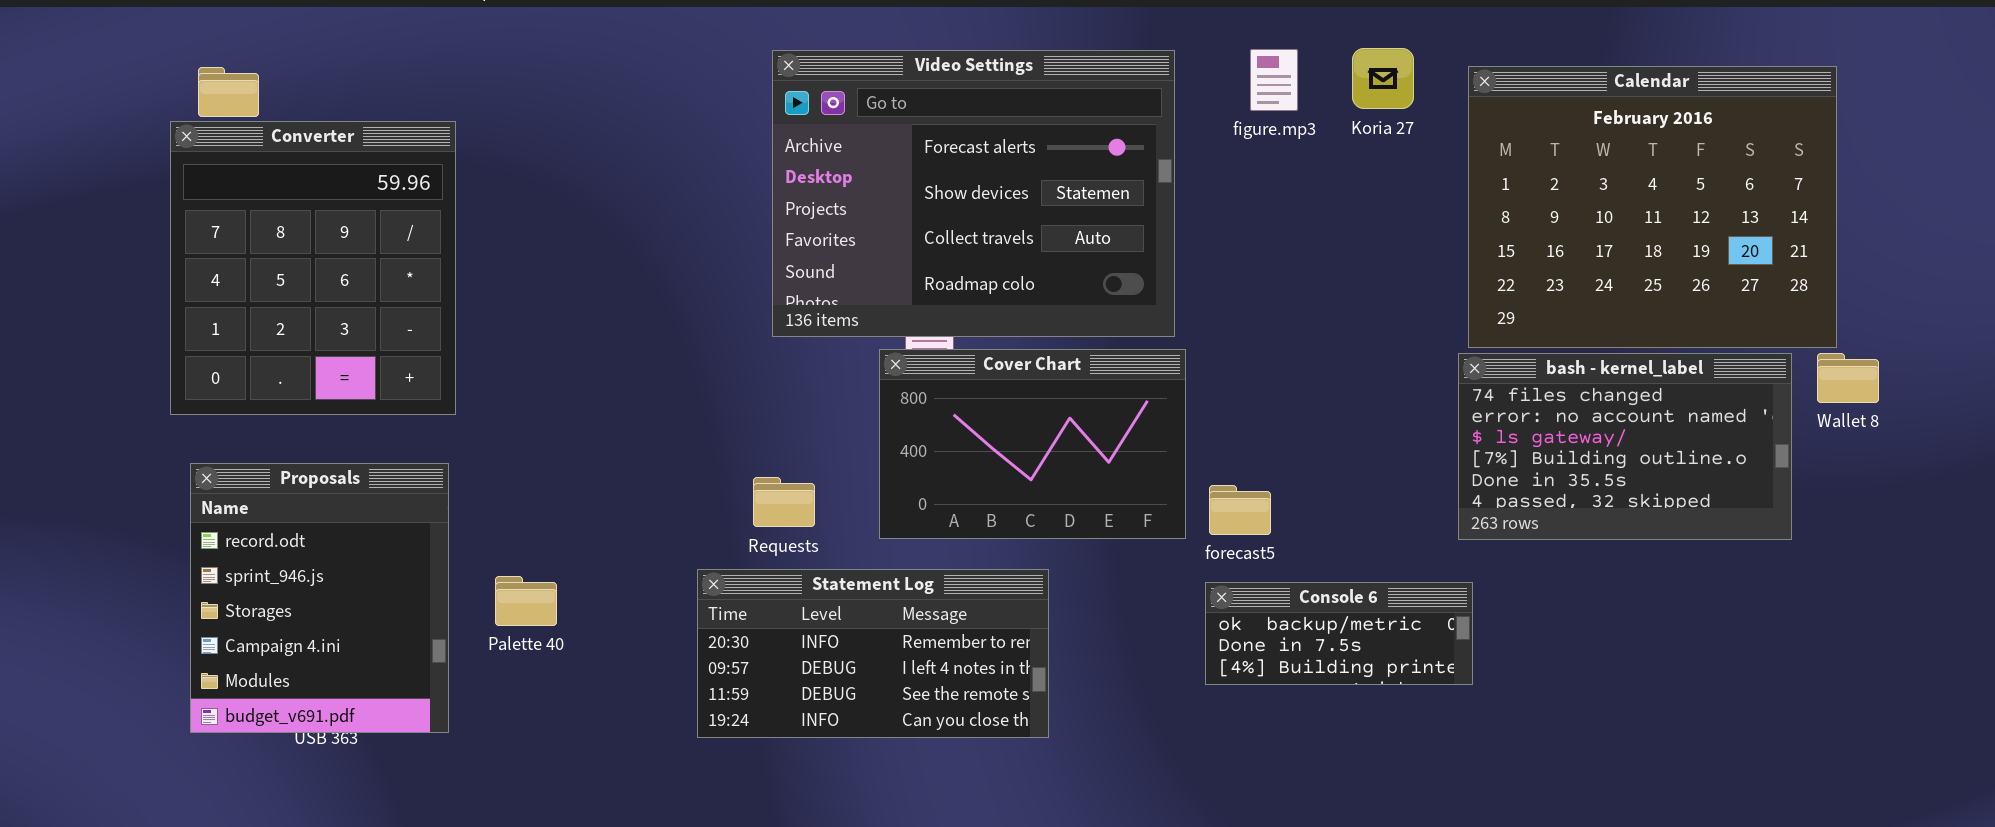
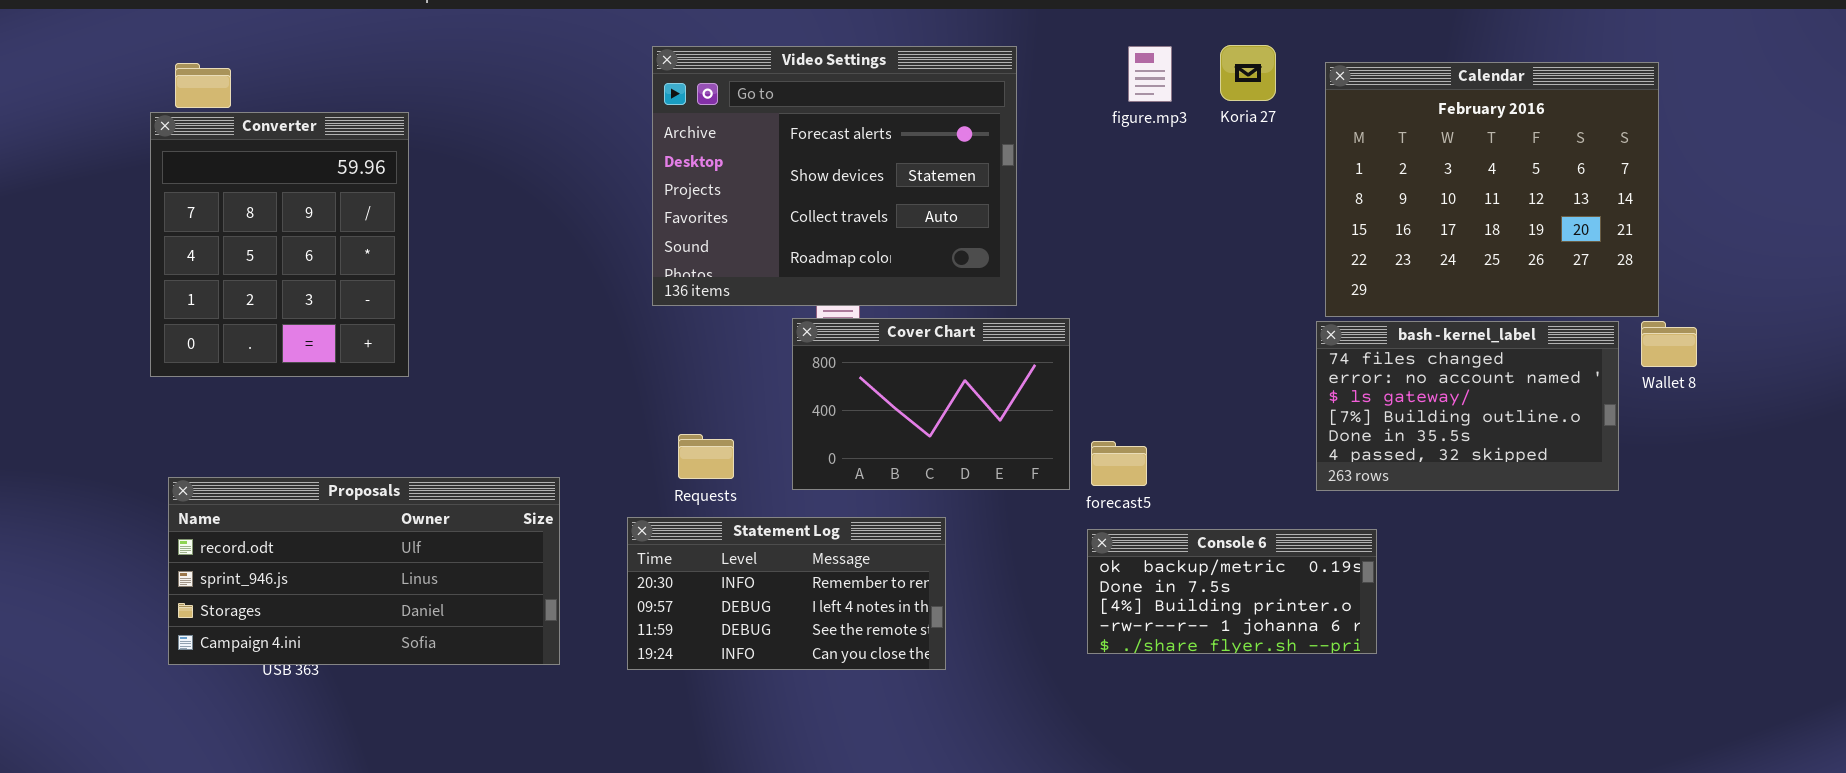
Video Settings: [772,50,1175,337] -> [652,46,1017,306], moved
Proposals: [190,463,449,733] -> [168,477,560,665], resized
Console 6: [1205,582,1473,685] -> [1087,529,1377,654], resized

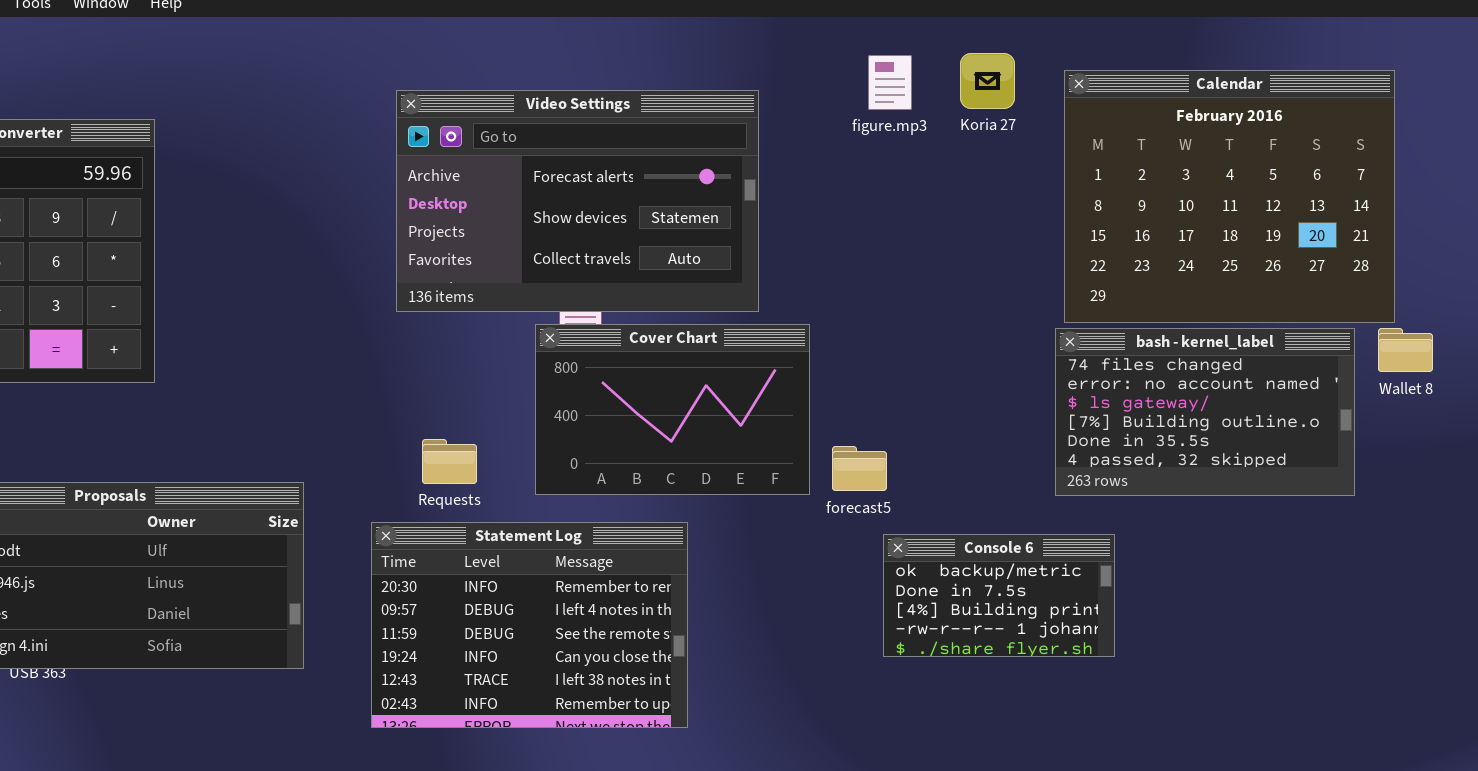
Video Settings: [652,46,1017,306] -> [396,90,759,312], resized
Statement Log: [627,517,946,670] -> [371,522,688,728], resized
Console 6: [1087,529,1377,654] -> [883,534,1115,657], resized

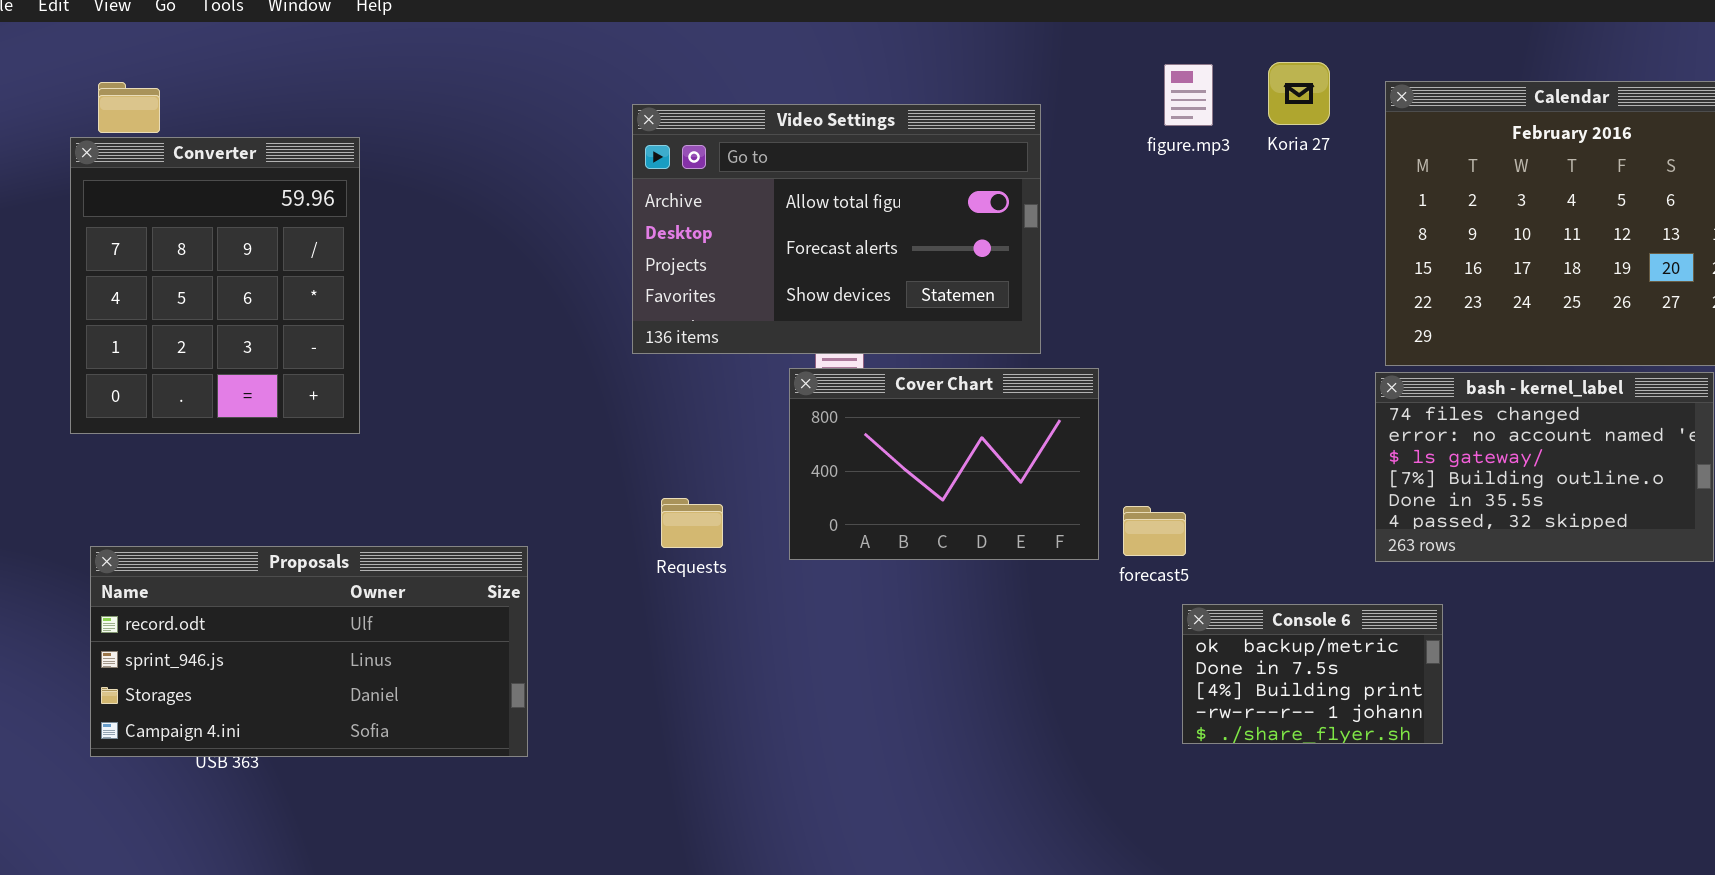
Video Settings: [396,90,759,312] -> [632,104,1041,354], scrolled up 1 row
Statement Log: [371,522,688,728] -> none, closed

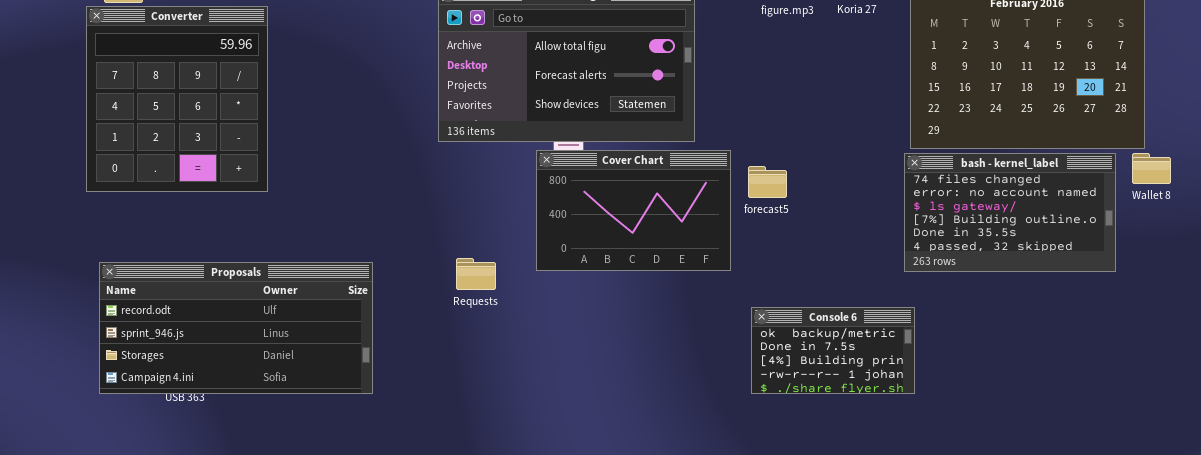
Requests: [661,498,723,548] -> [456,258,496,290], moved
forecast5: [1123,506,1186,556] -> [748,166,787,198], moved
Console 6: [1182,604,1443,744] -> [751,307,915,394], moved

